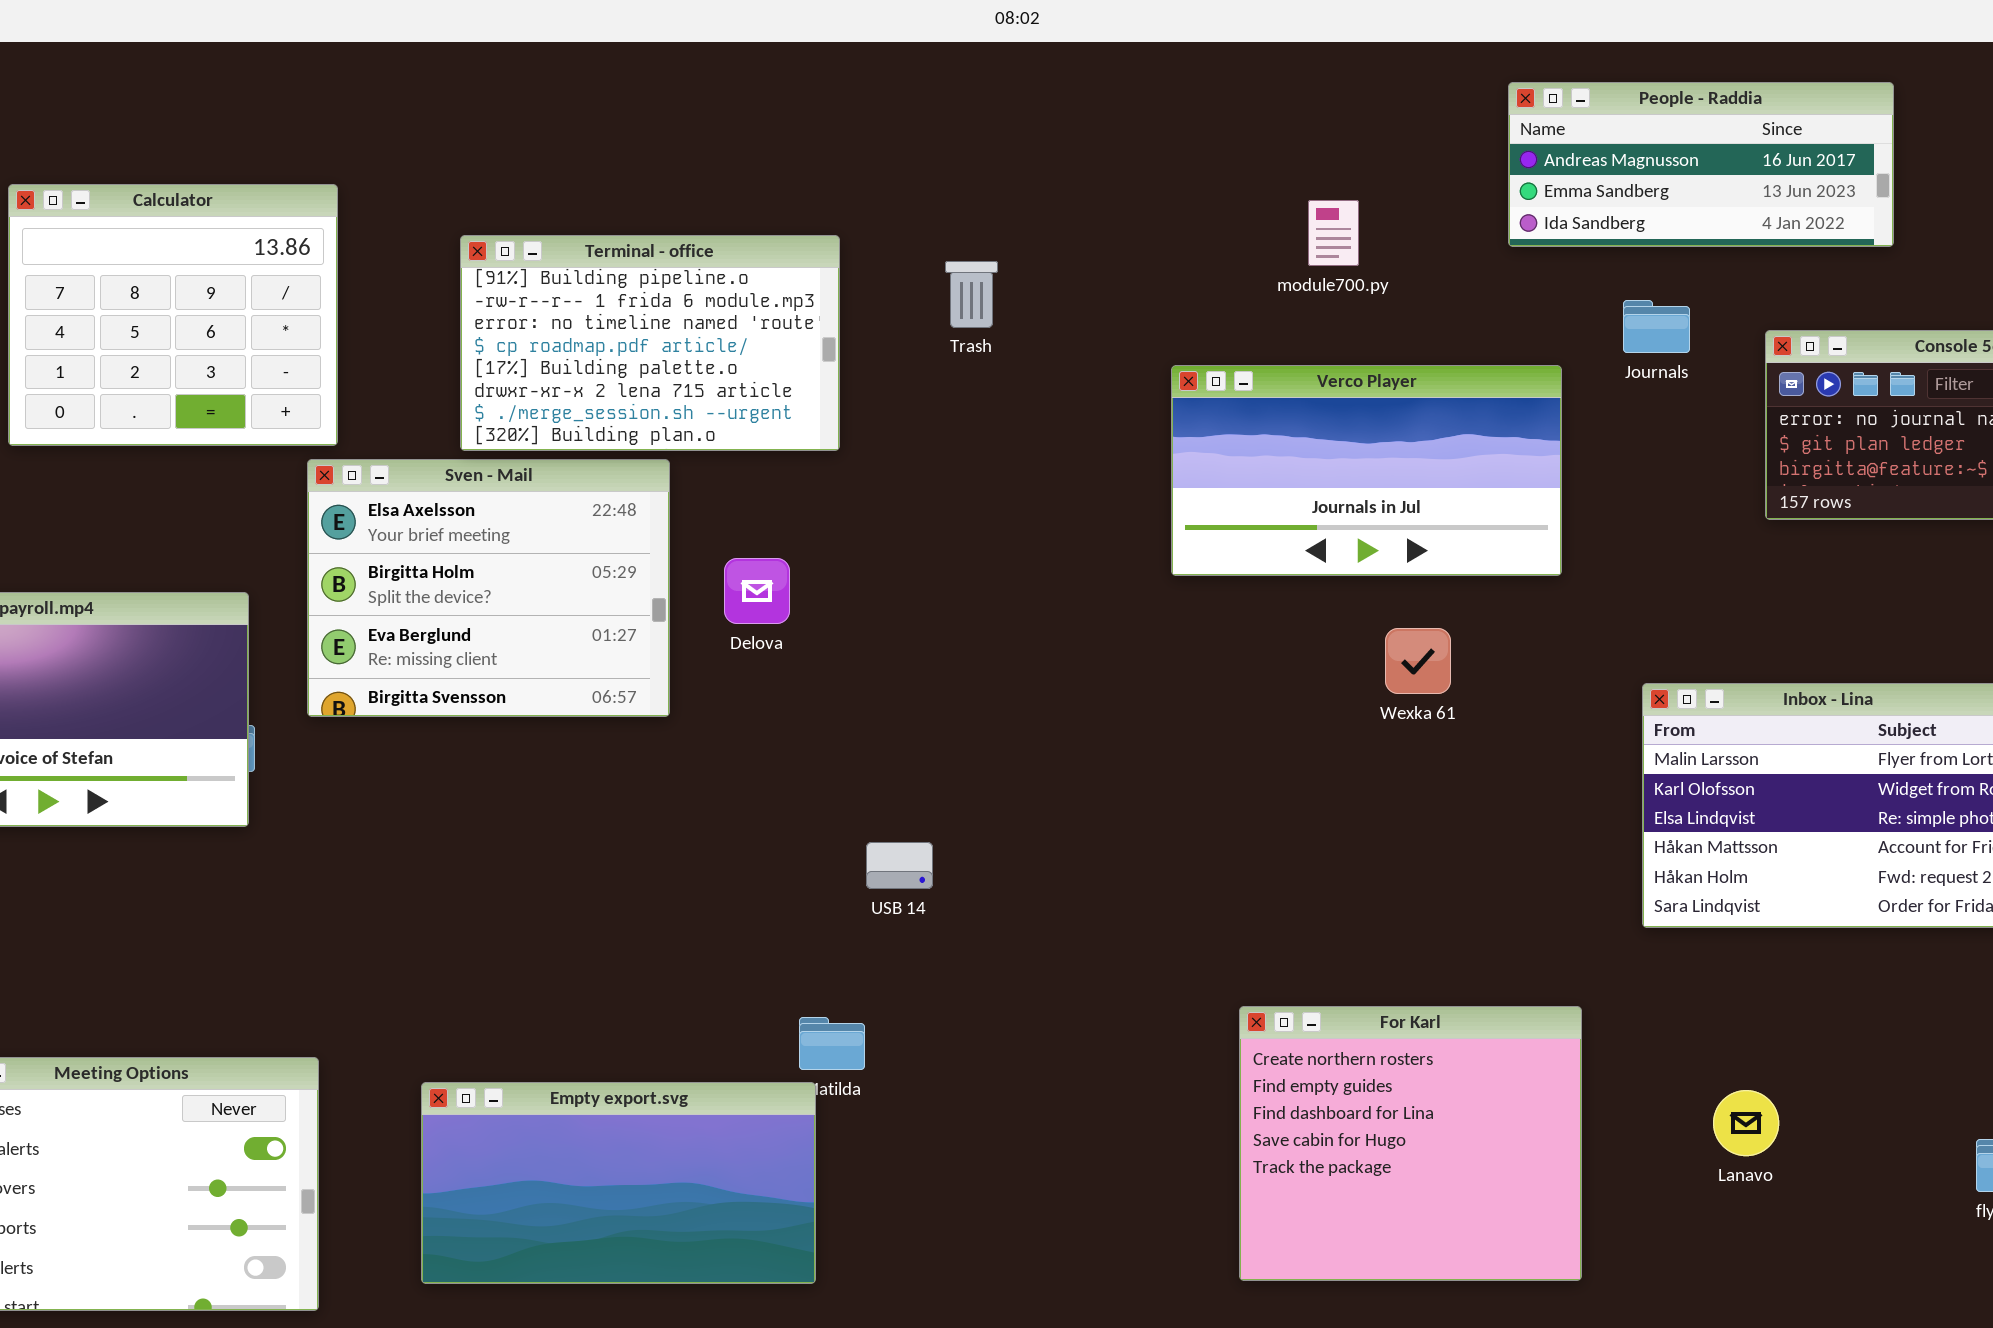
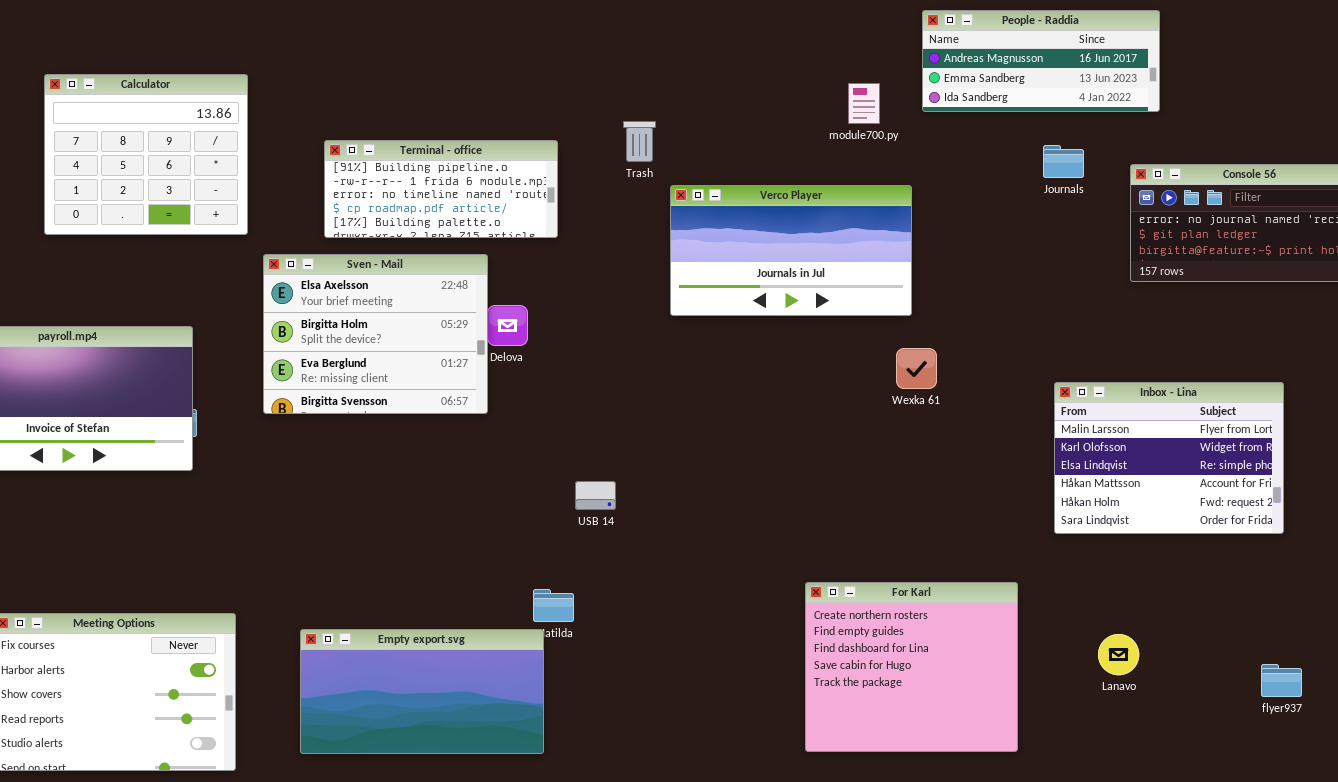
People - Raddia: [1508,82,1894,247] -> [922,10,1160,112], moved
Terminal - office: [460,235,840,451] -> [324,140,558,238], resized
Verco Player: [1171,365,1562,576] -> [670,185,912,316], moved
Sven - Mail: [307,459,670,717] -> [263,254,488,414], moved

